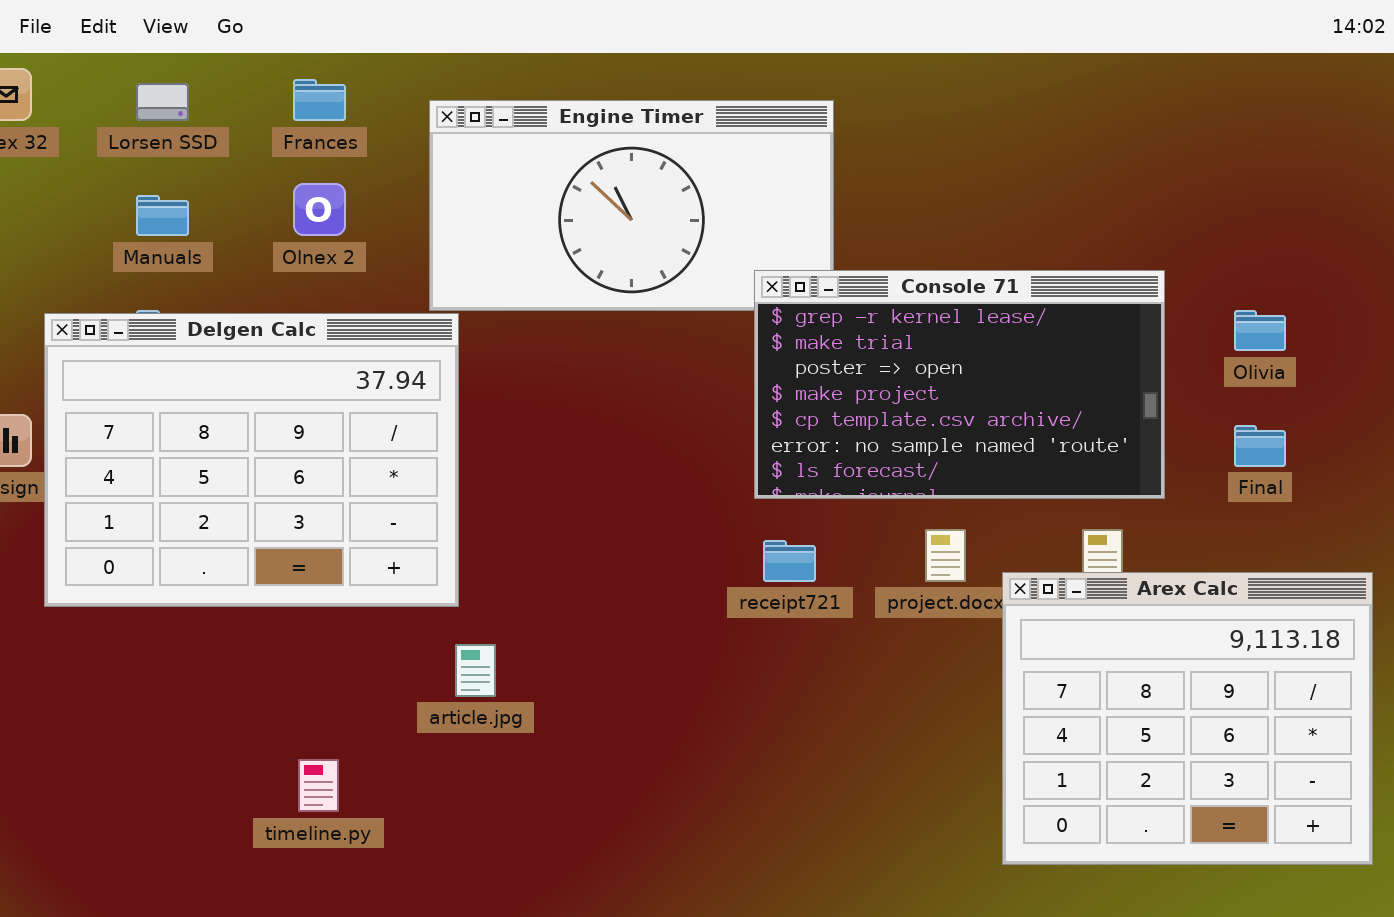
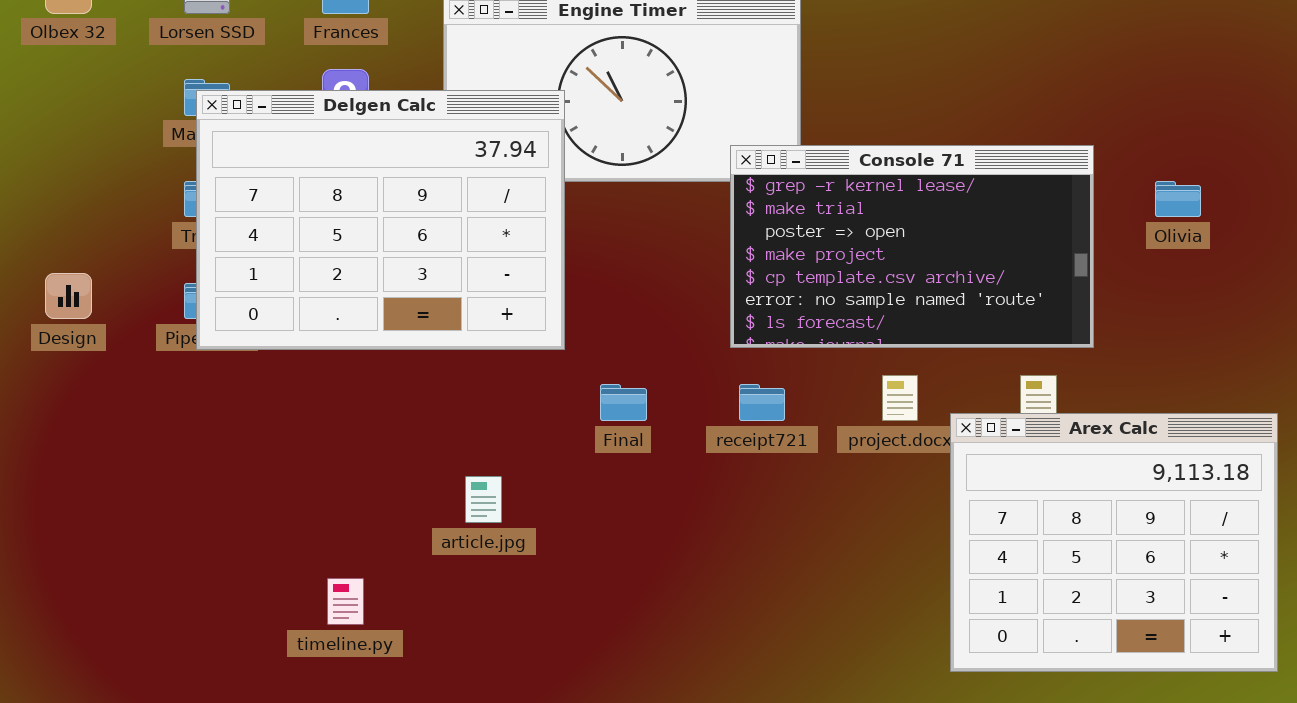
Delgen Calc: [44,313,459,607] -> [196,90,565,350], moved
Final: [1234,425,1286,467] -> [600,384,647,421], moved

